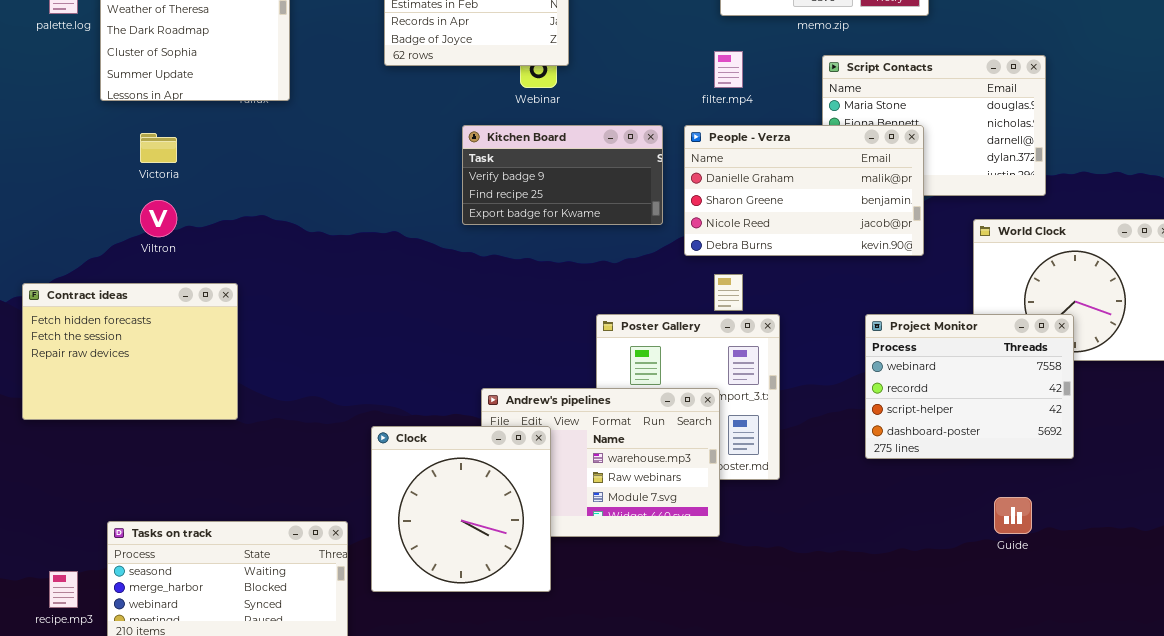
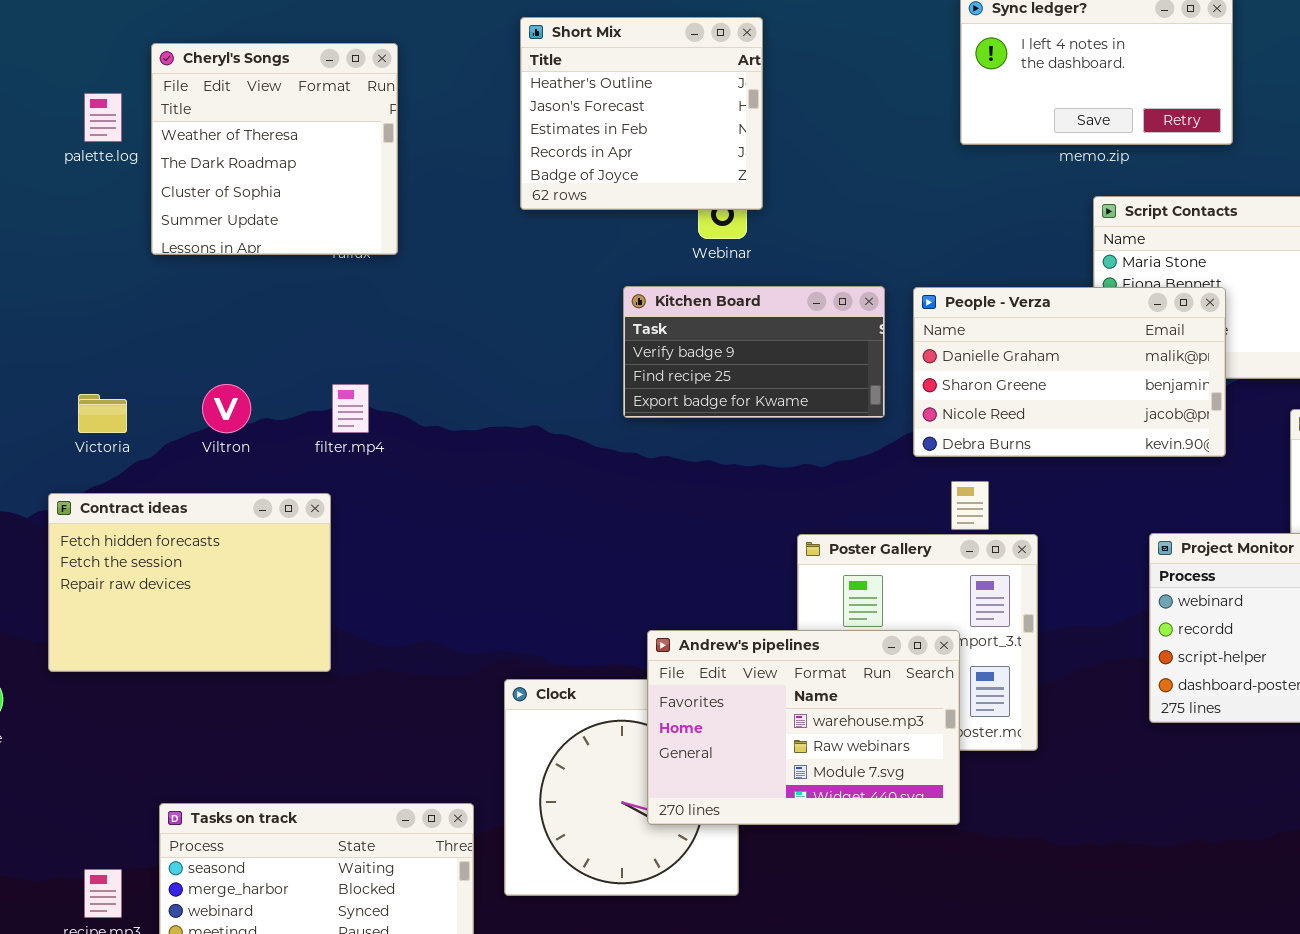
filter.mp4: [714,51,743,88] -> [332,384,369,433], moved
Victoria: [140,133,177,163] -> [78,394,127,433], moved
Andrew's pipelines: [481,388,720,537] -> [647,630,960,825], raised

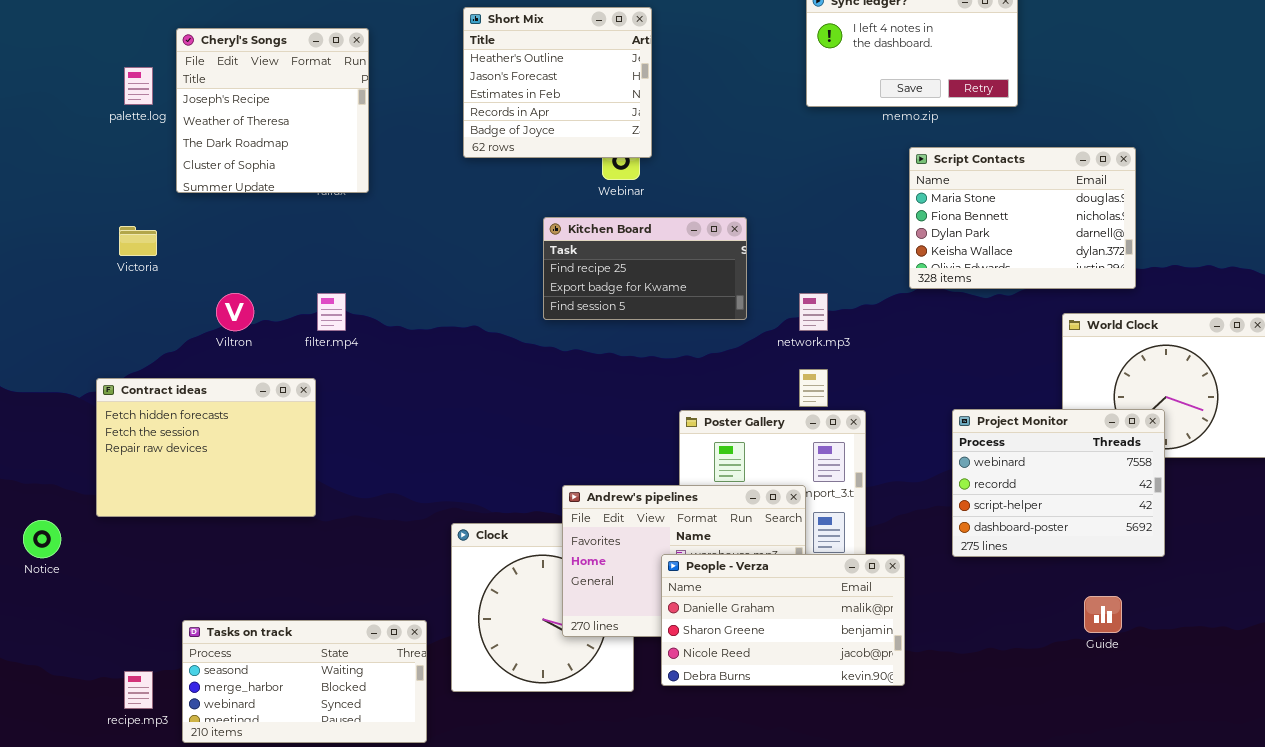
Cheryl's Songs: [151,43,398,255] -> [176,28,369,193], scrolled up 1 row
Kitchen Board: [623,286,885,418] -> [543,217,747,320], scrolled down 1 row
People - Verza: [913,287,1226,457] -> [661,554,905,686], moved
Victoria: [78,394,127,433] -> [119,226,157,256], moved

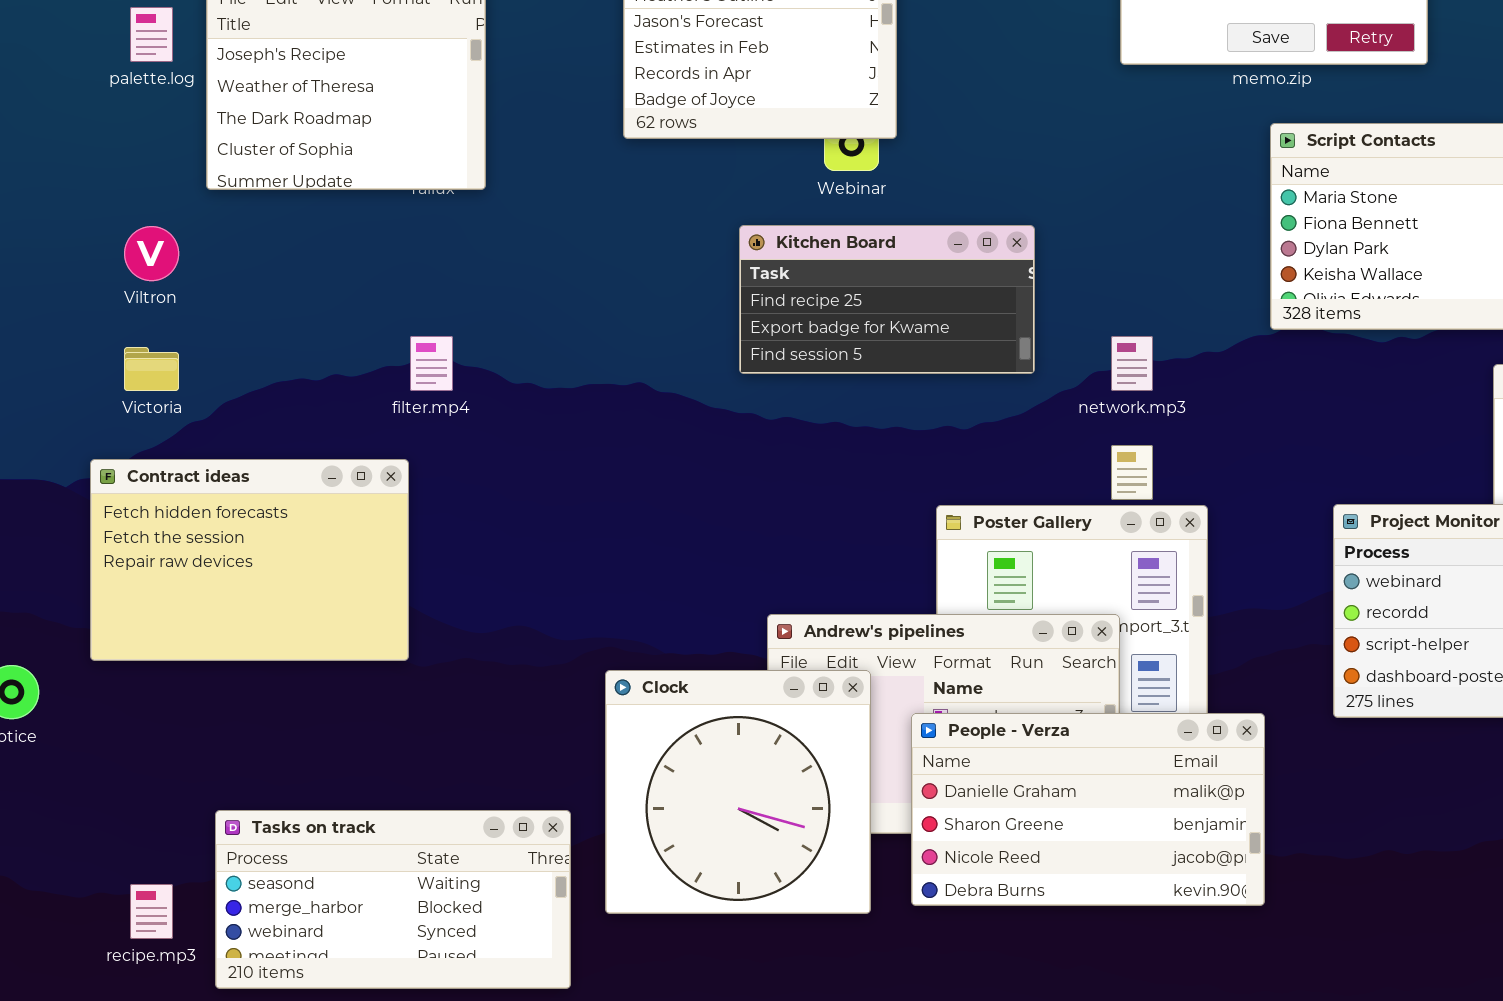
Victoria: [119,226,157,256] -> [124,347,179,391], moved
Viltron: [216,293,254,331] -> [124,226,179,281], moved
Clock: [451,523,634,692] -> [605,670,871,914], raised

